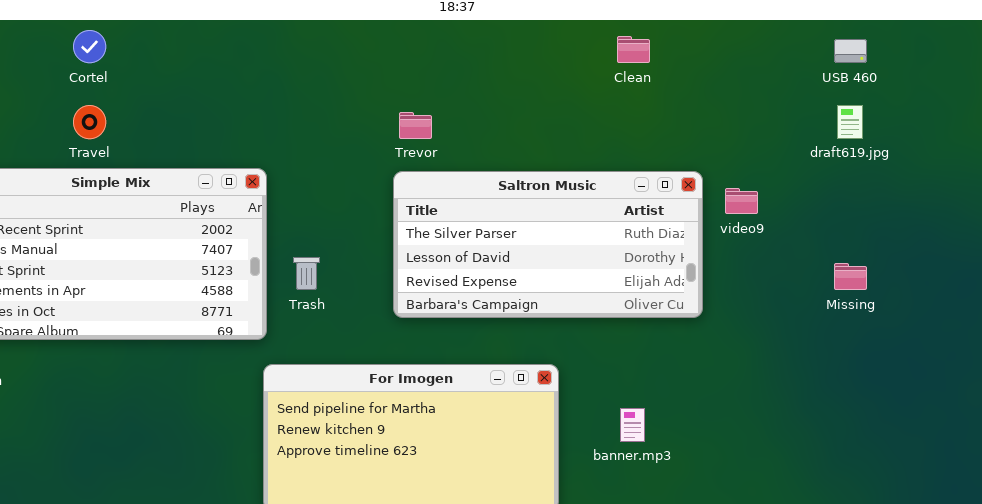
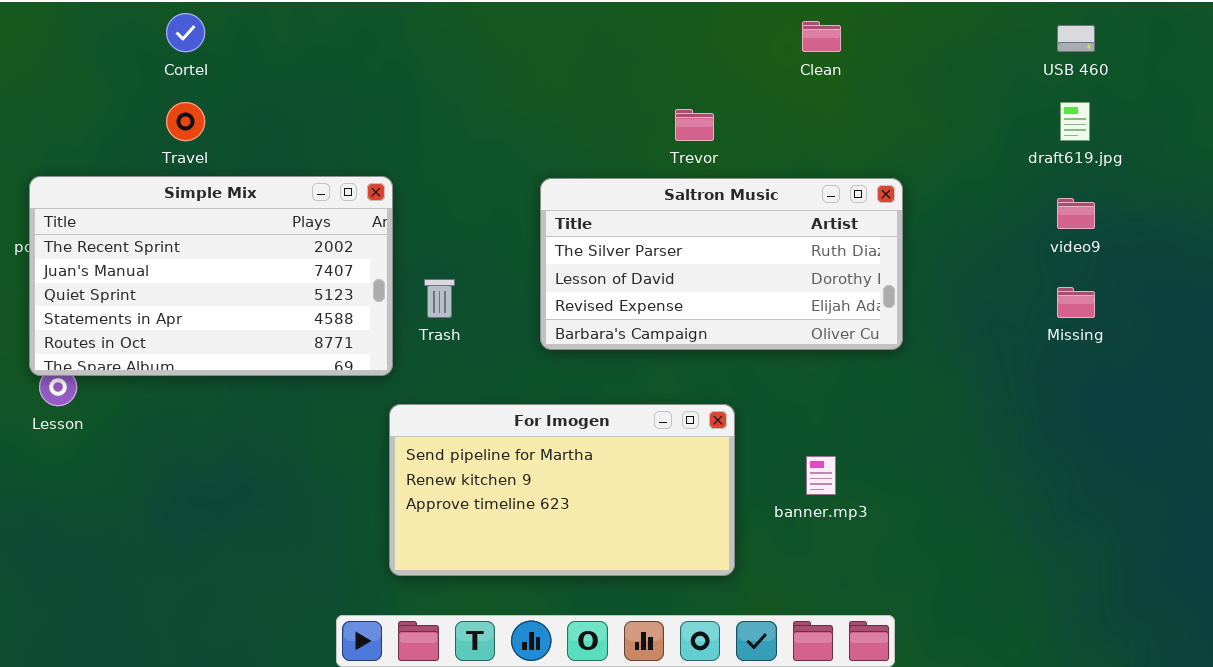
Trevor: [399,112,432,139] -> [675,109,714,141], moved
video9: [725,188,758,214] -> [1057,198,1095,229], moved

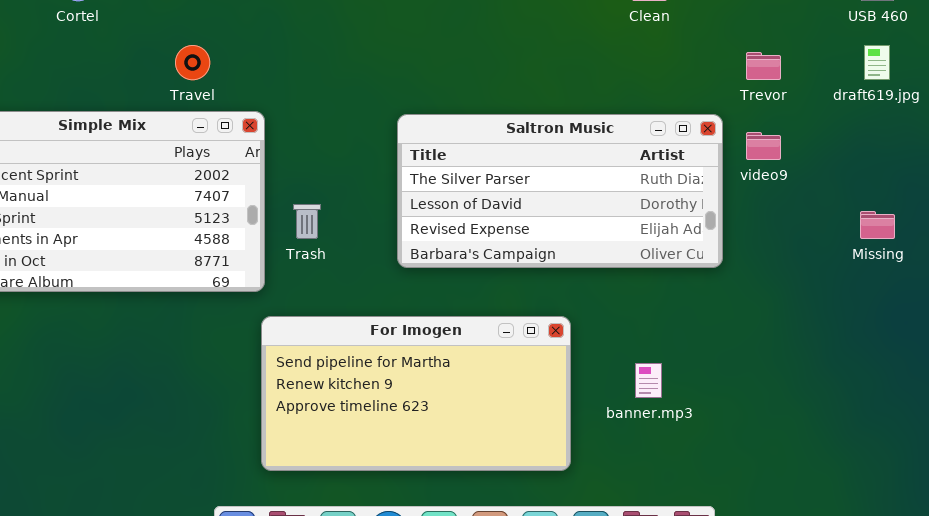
Travel: [166,102,205,141] -> [175,45,210,80], moved
Trevor: [675,109,714,141] -> [746,52,781,80], moved
video9: [1057,198,1095,229] -> [746,132,781,160], moved

